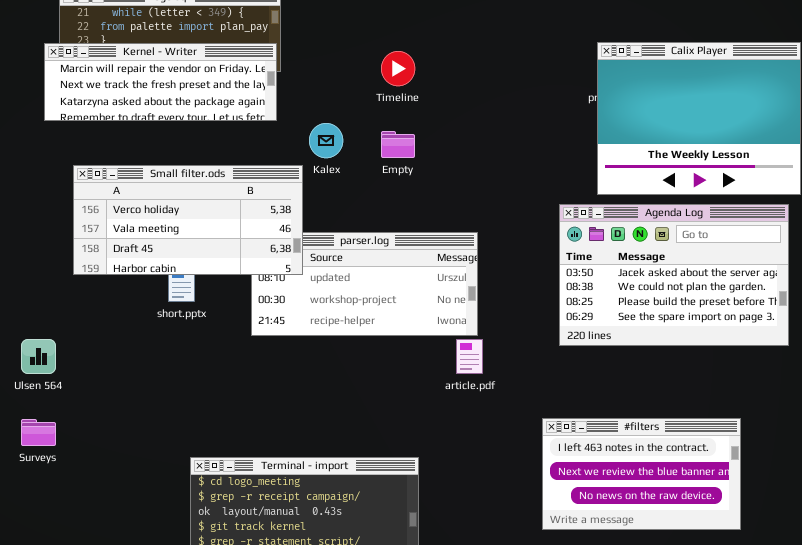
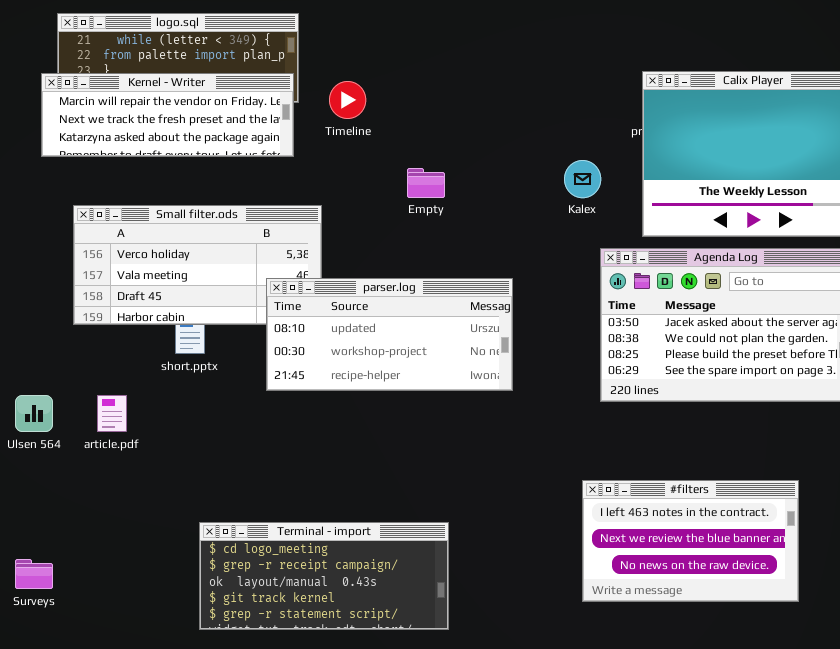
Timeline: [381,51,415,86] -> [329,81,366,119], moved
Kalex: [309,123,343,158] -> [564,160,601,198], moved
parser.log: [251,232,478,336] -> [266,278,513,391], raised
article.pdf: [456,339,483,374] -> [97,395,127,432], moved
Surveys: [21,419,56,446] -> [15,559,53,589], moved

